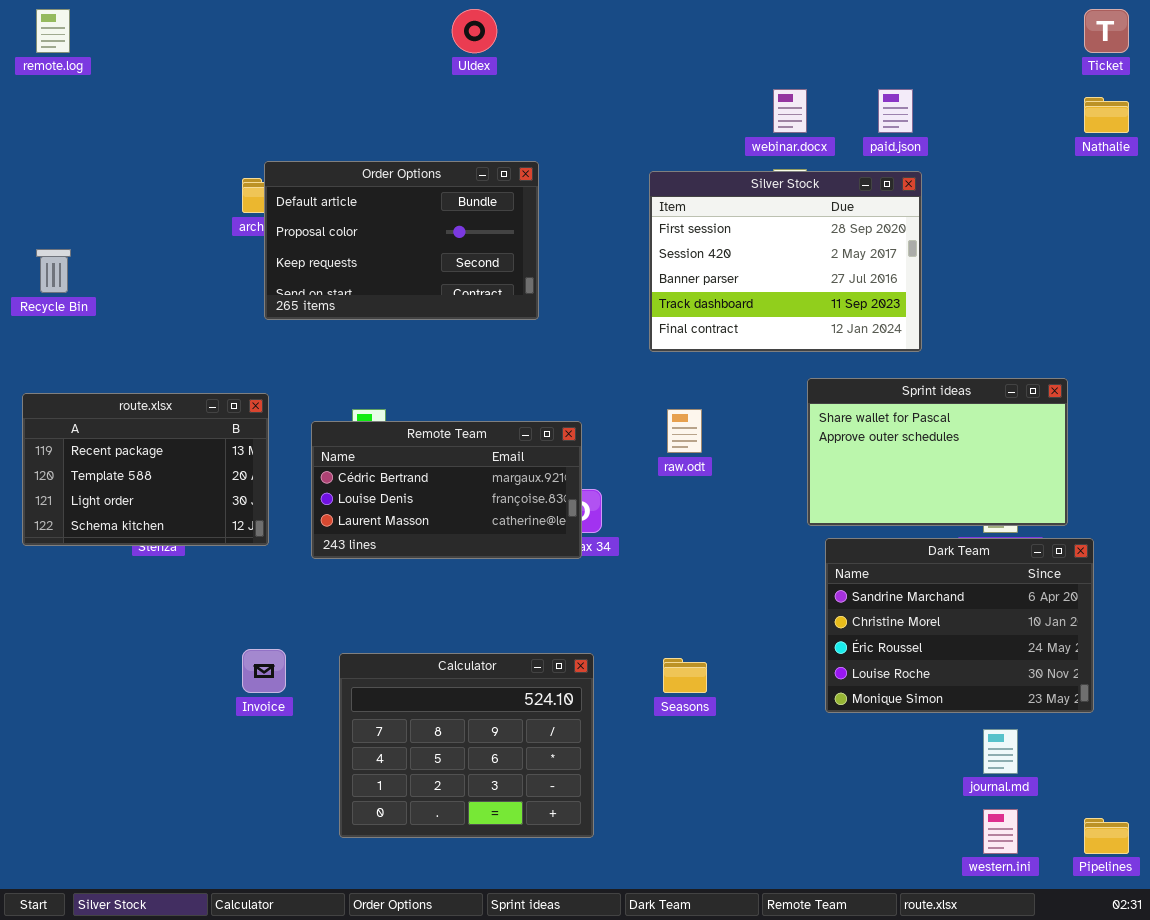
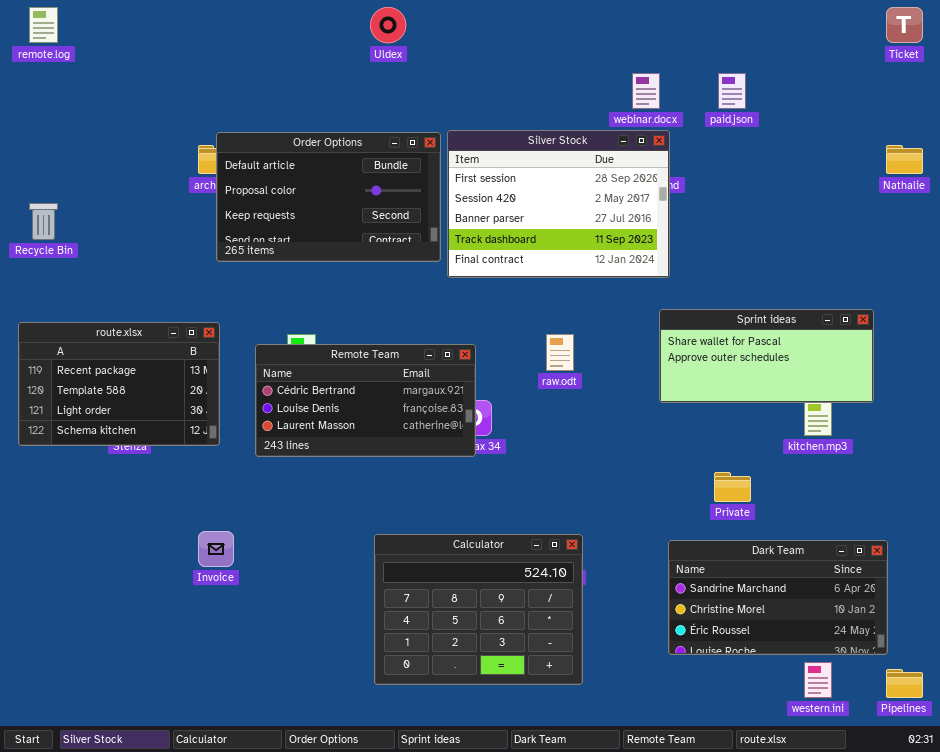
Nathalie: [1084,97,1129,133] -> [886,145,923,174], moved
Silver Stock: [649,171,922,352] -> [447,130,670,278], moved
Sprint ideas: [807,378,1068,526] -> [659,309,874,403], resized
Dark Team: [825,538,1094,713] -> [668,540,888,655], moved, resized
Calculator: [339,653,594,838] -> [374,534,583,685], moved

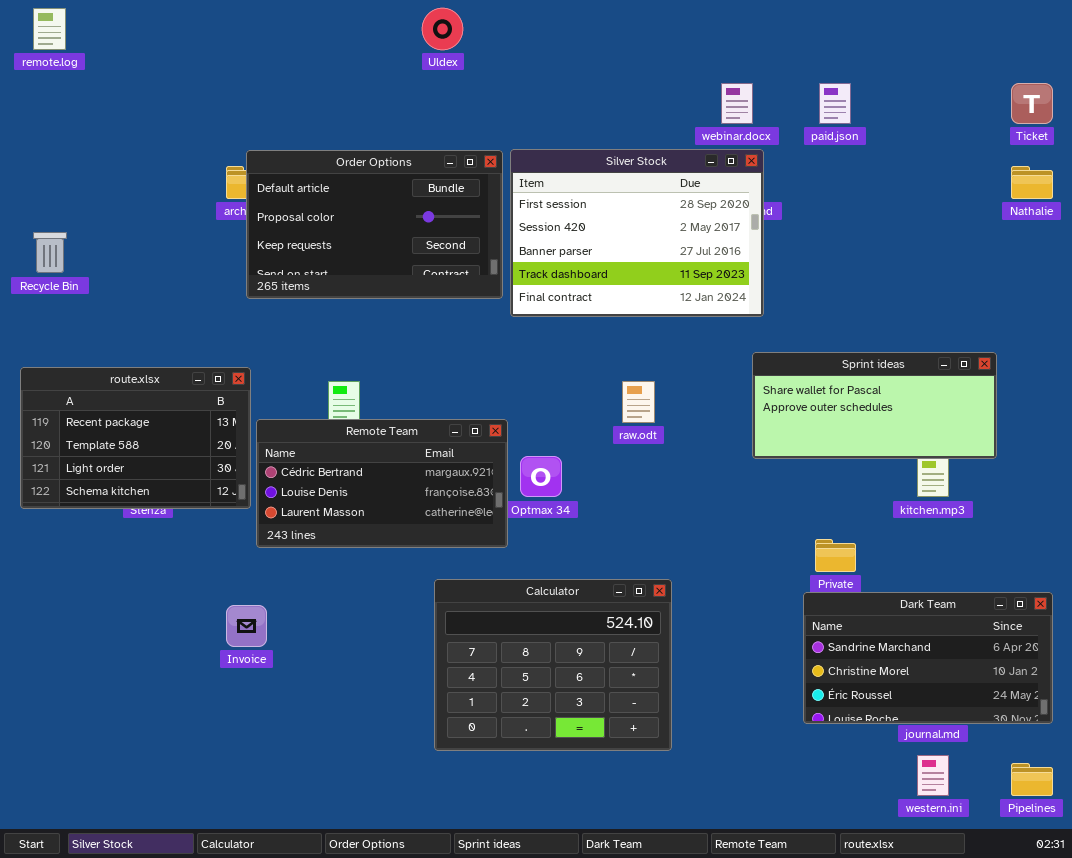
Ticket: [886,7,923,43] -> [1011,83,1053,124], moved
Remote Team: [255,344,476,457] -> [256,419,508,548], moved
Calculator: [374,534,583,685] -> [434,579,672,751], moved
Dark Team: [668,540,888,655] -> [803,592,1053,724], moved

